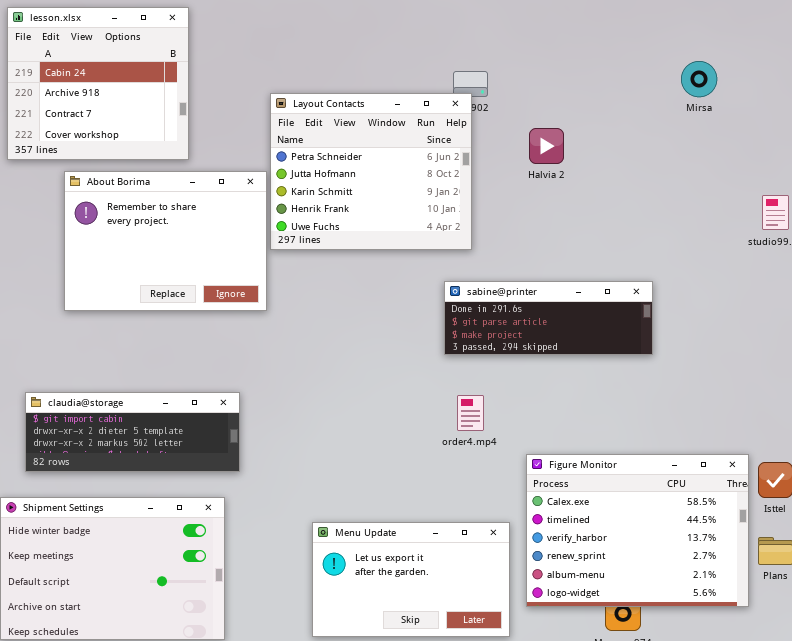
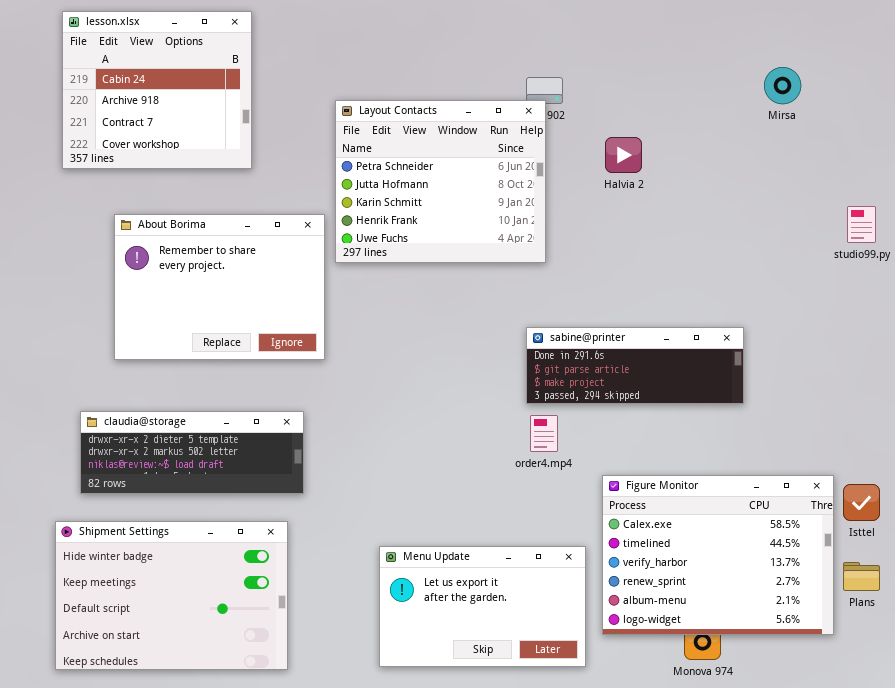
About Borima: [64,171,267,311] -> [114,214,325,360], moved
sabine@printer: [444,281,653,355] -> [526,327,744,404], moved
claudia@storage: [25,392,240,472] -> [80,411,304,494], scrolled down 1 row

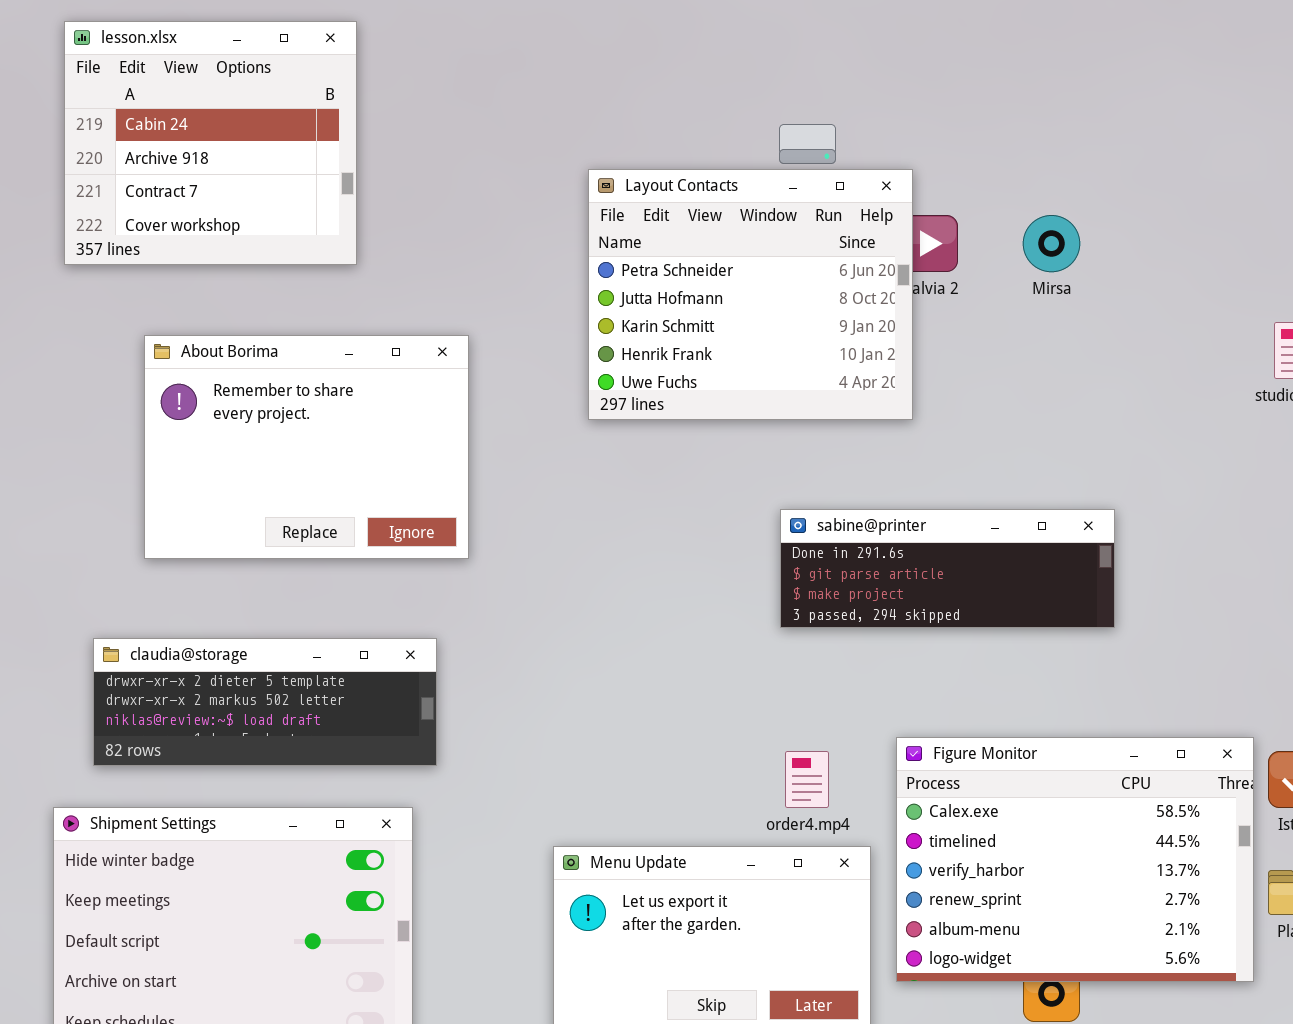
Mirsa: [764,67,801,104] -> [1023,215,1080,272], moved
Layout Contacts: [335,100,546,263] -> [588,169,913,420], moved
order4.mp4: [530,415,558,452] -> [785,751,829,808], moved

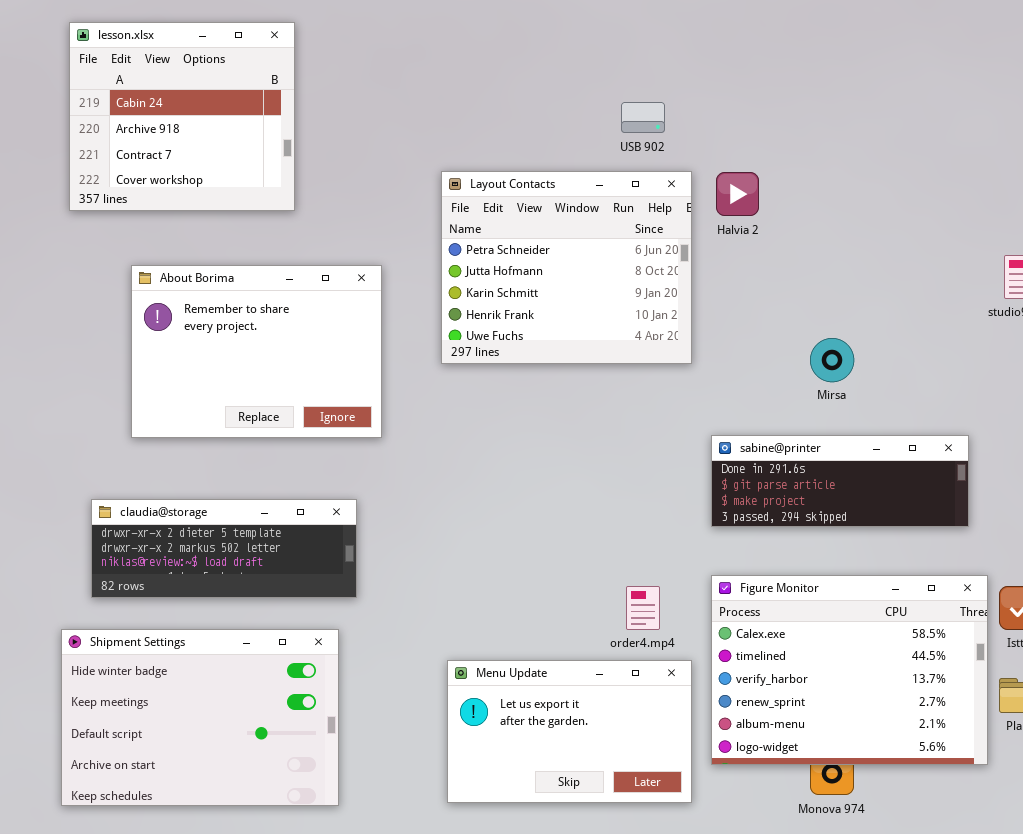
Layout Contacts: [588,169,913,420] -> [441,171,692,364], moved
Mirsa: [1023,215,1080,272] -> [810,338,854,382], moved
sabine@printer: [780,509,1115,628] -> [711,435,969,527], moved

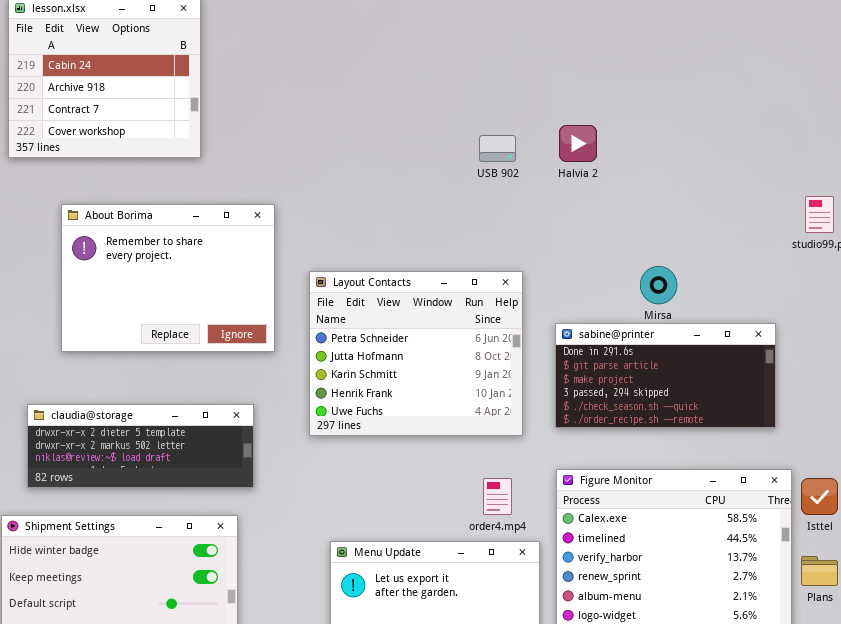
USB 902: [621,102,665,133] -> [479,135,516,162], moved
Layout Contacts: [441,171,692,364] -> [309,271,523,436], moved
sabine@printer: [711,435,969,527] -> [555,323,776,428], resized

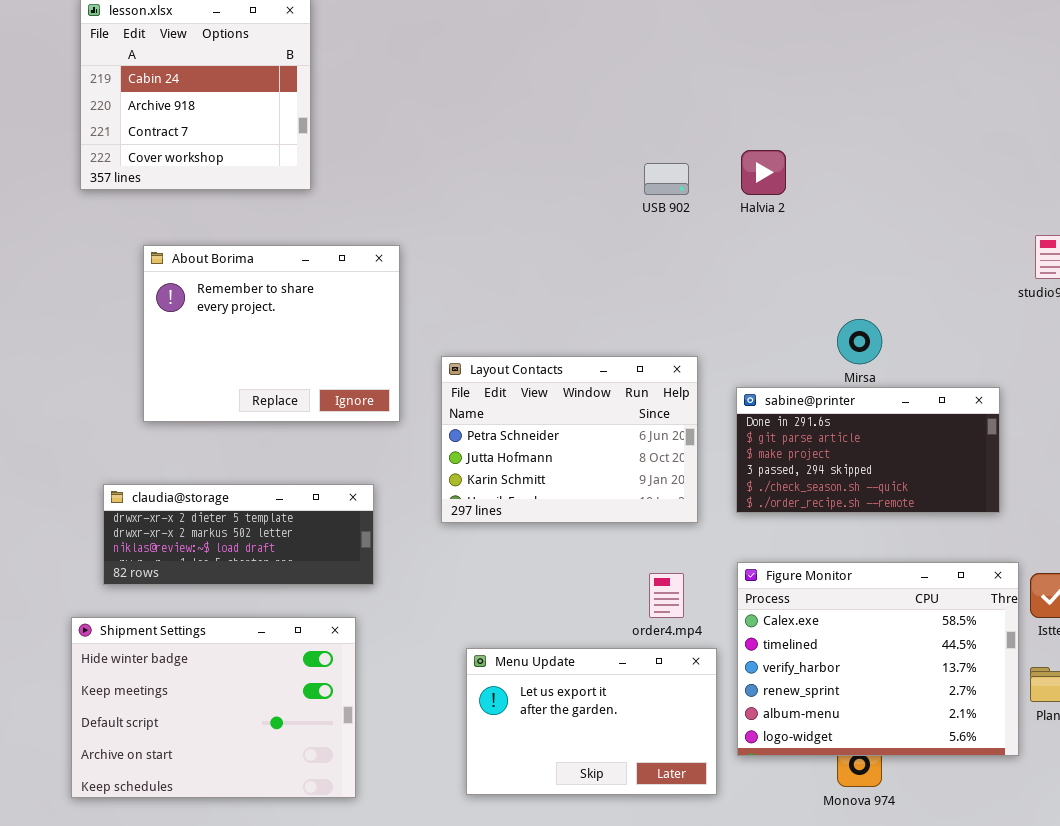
Layout Contacts: [309,271,523,436] -> [441,356,698,523], resized

